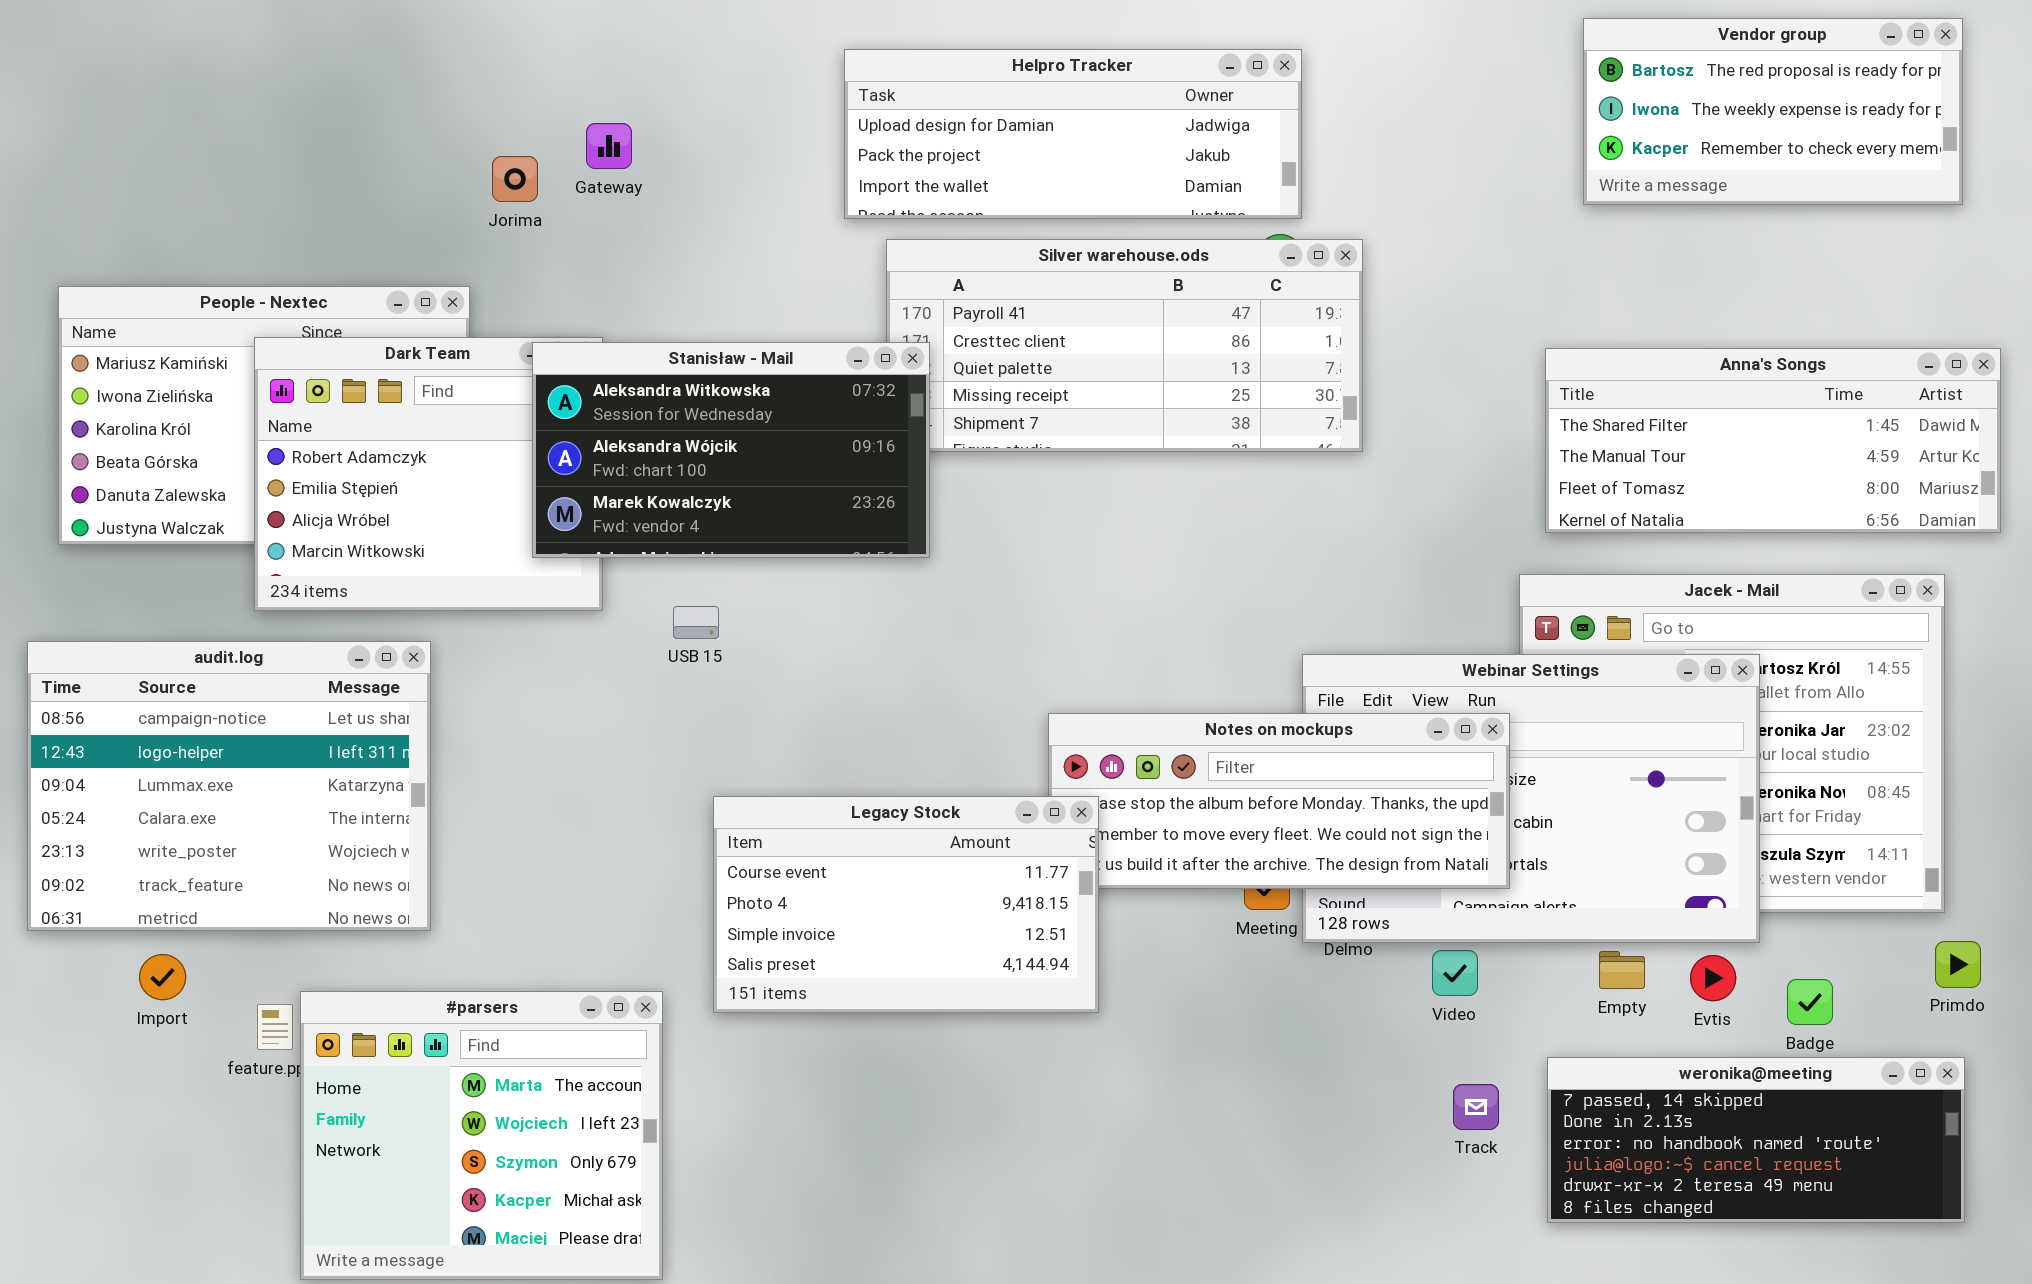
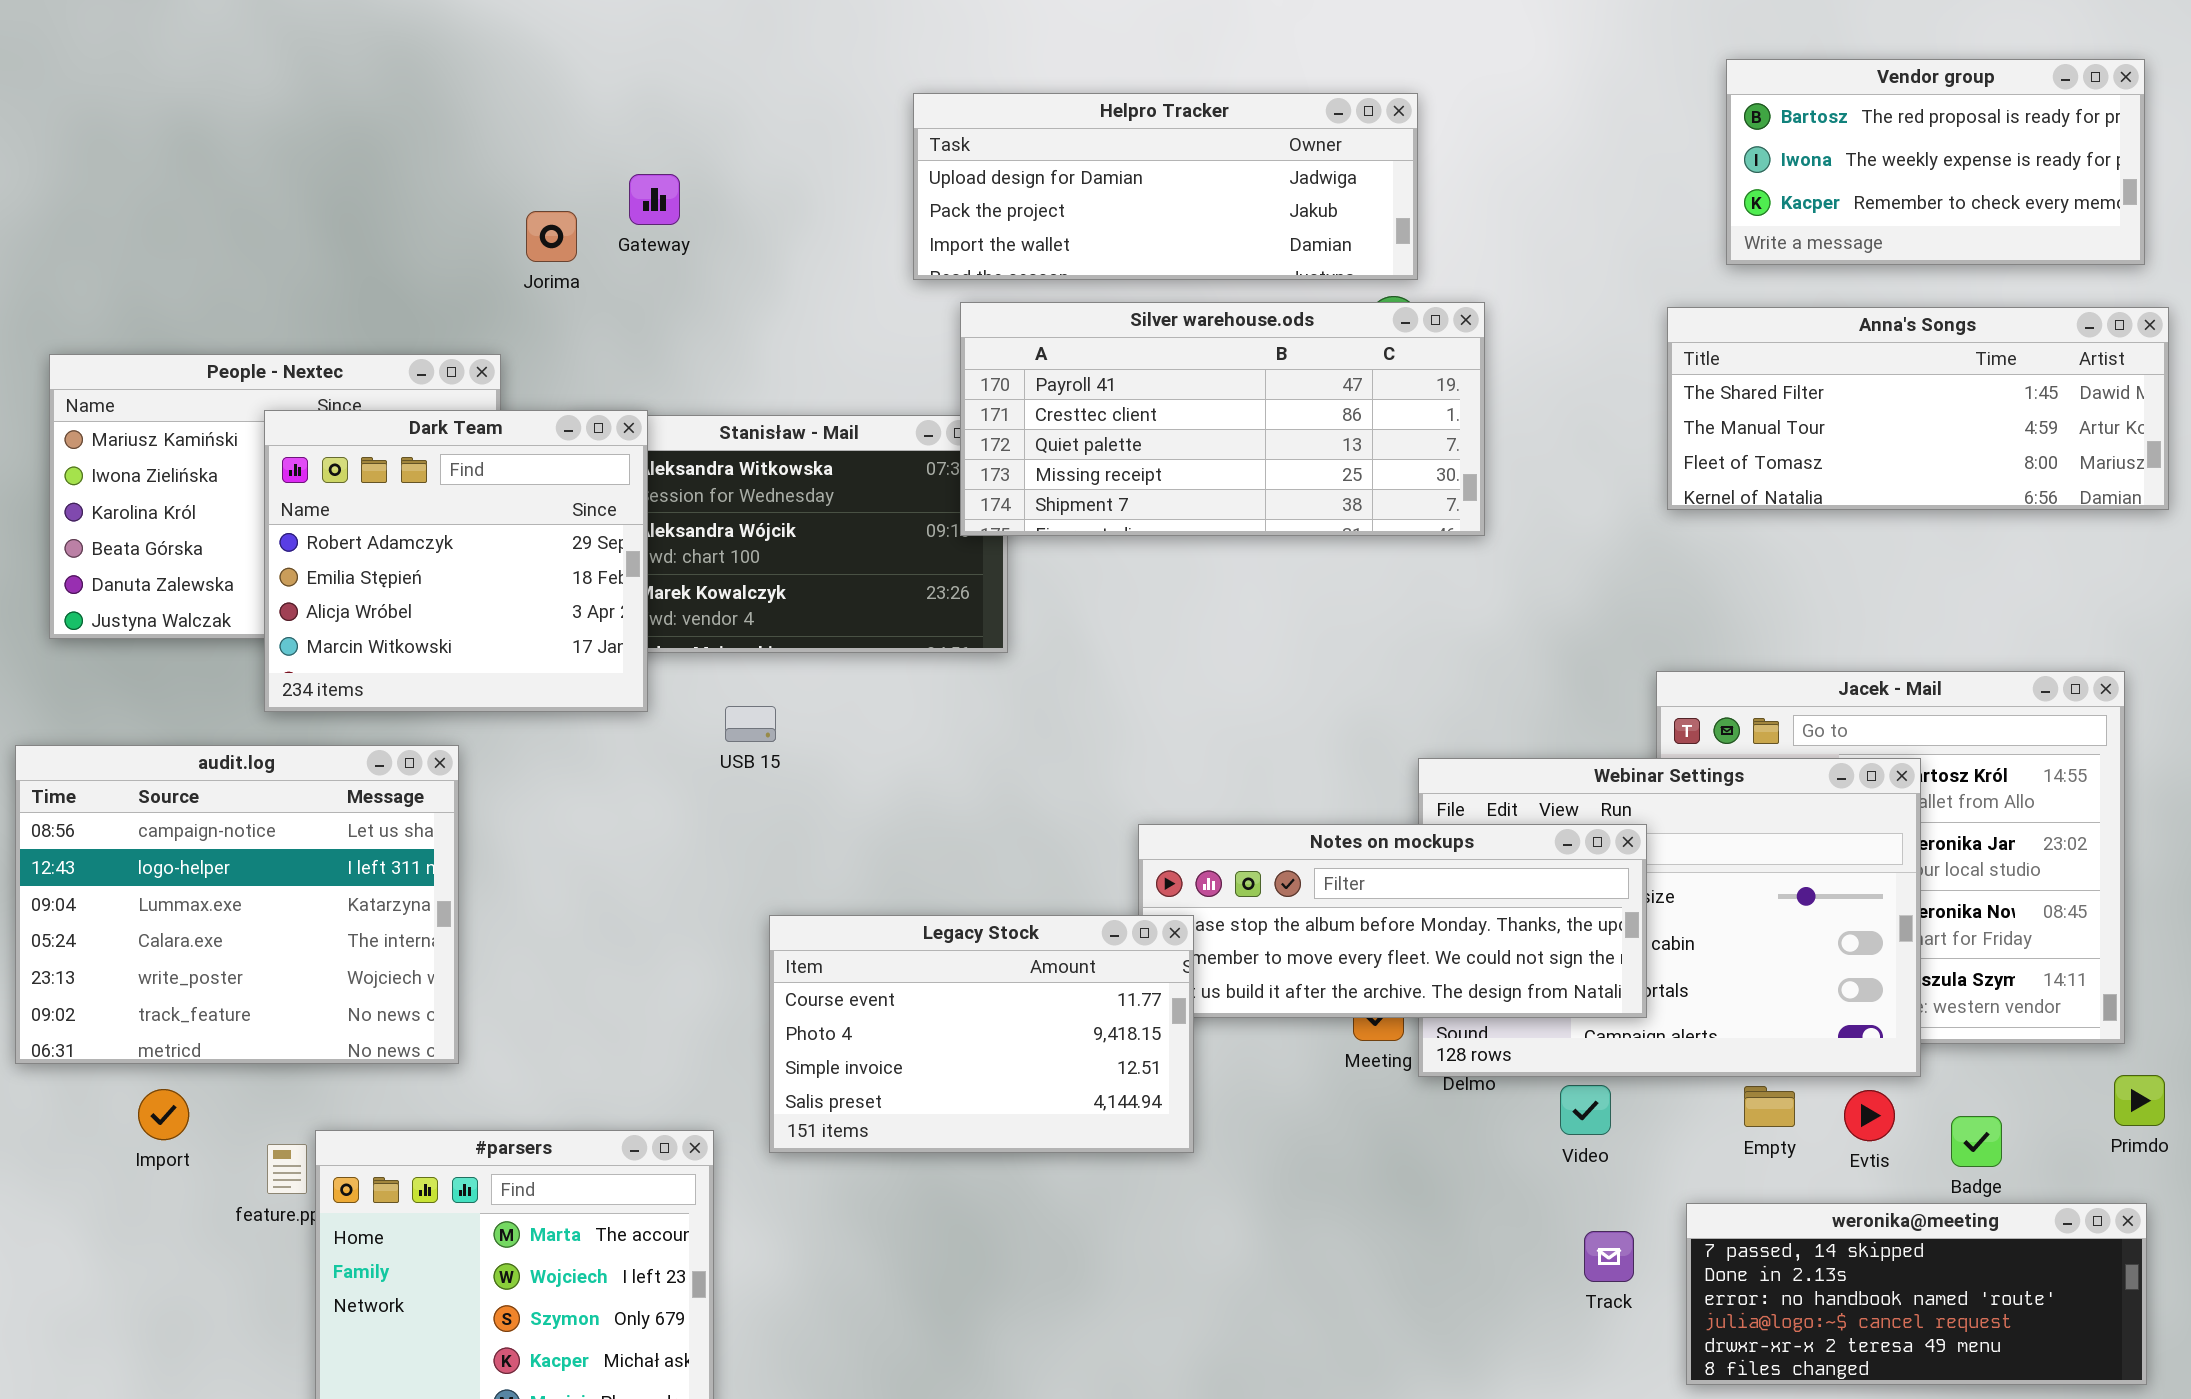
Silver warehouse.ods: [886,239,1363,452] -> [960,302,1485,536], raised
Dark Team: [254,337,603,611] -> [264,410,648,712], raised
Anna's Songs: [1545,348,2001,533] -> [1667,307,2169,510], moved

